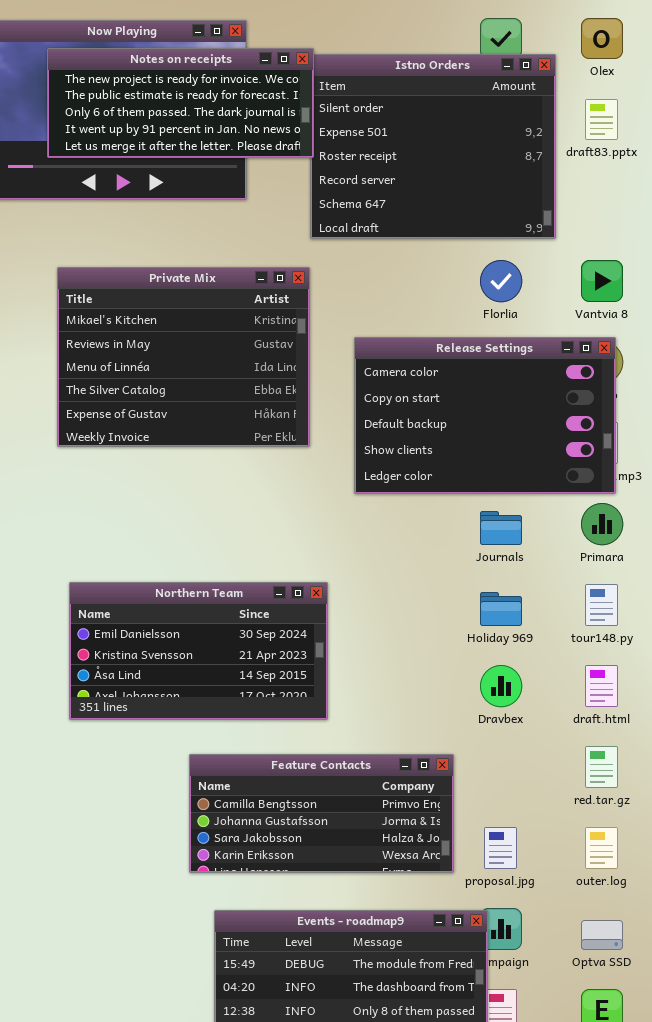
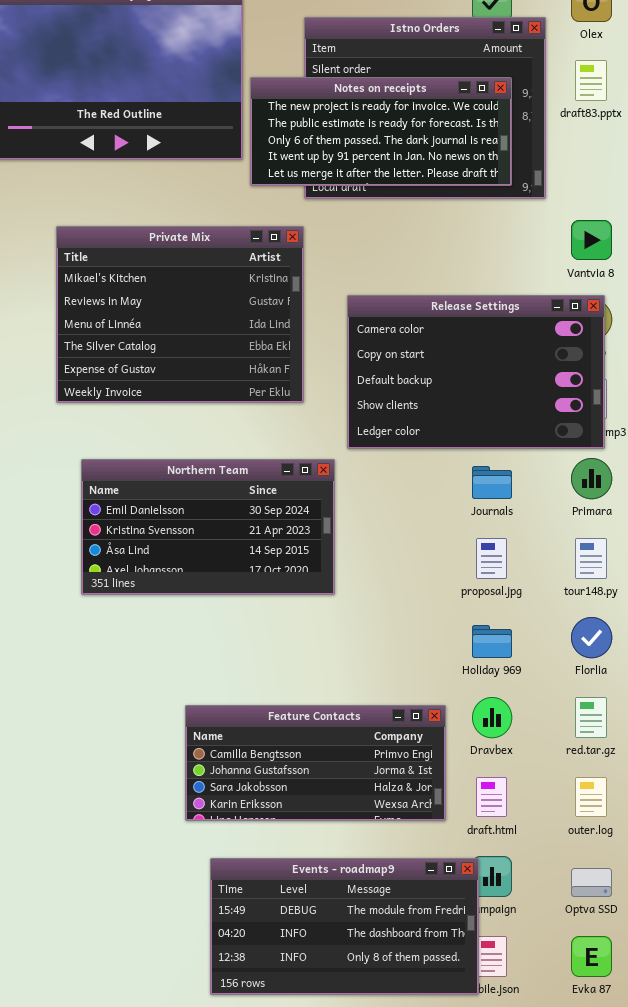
Notes on receipts: [47,48,314,158] -> [250,77,512,186], moved
Florlia: [480,260,522,302] -> [571,617,612,658], moved
Northern Team: [69,582,328,720] -> [81,459,335,595], moved
Holiday 969: [480,592,522,626] -> [472,625,512,658], moved
Dravbex: [480,665,522,707] -> [472,697,512,738], moved
draft.html: [585,665,618,707] -> [476,777,507,817], moved
proposal.jpg: [484,827,517,869] -> [476,538,507,579], moved

